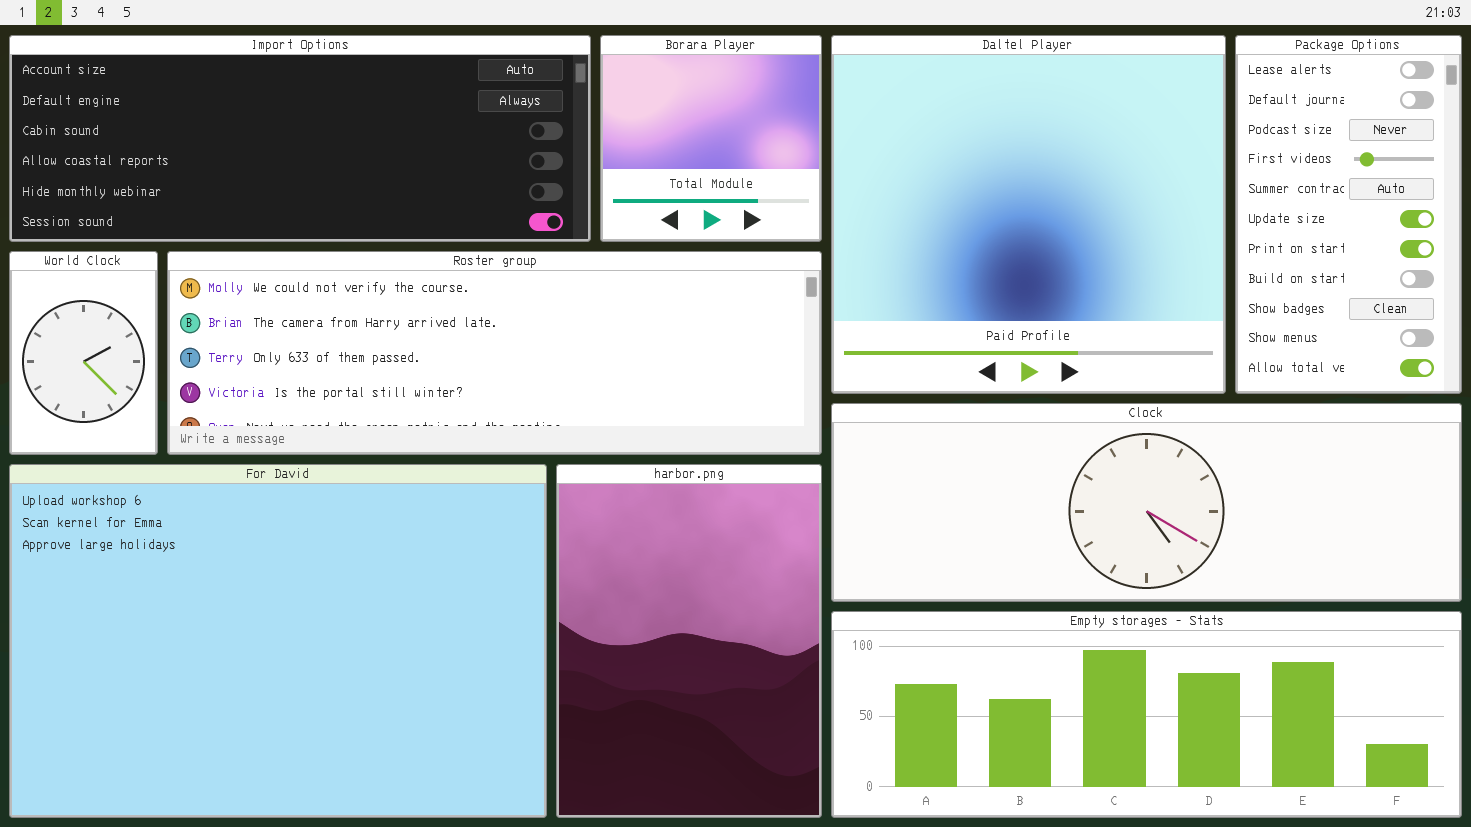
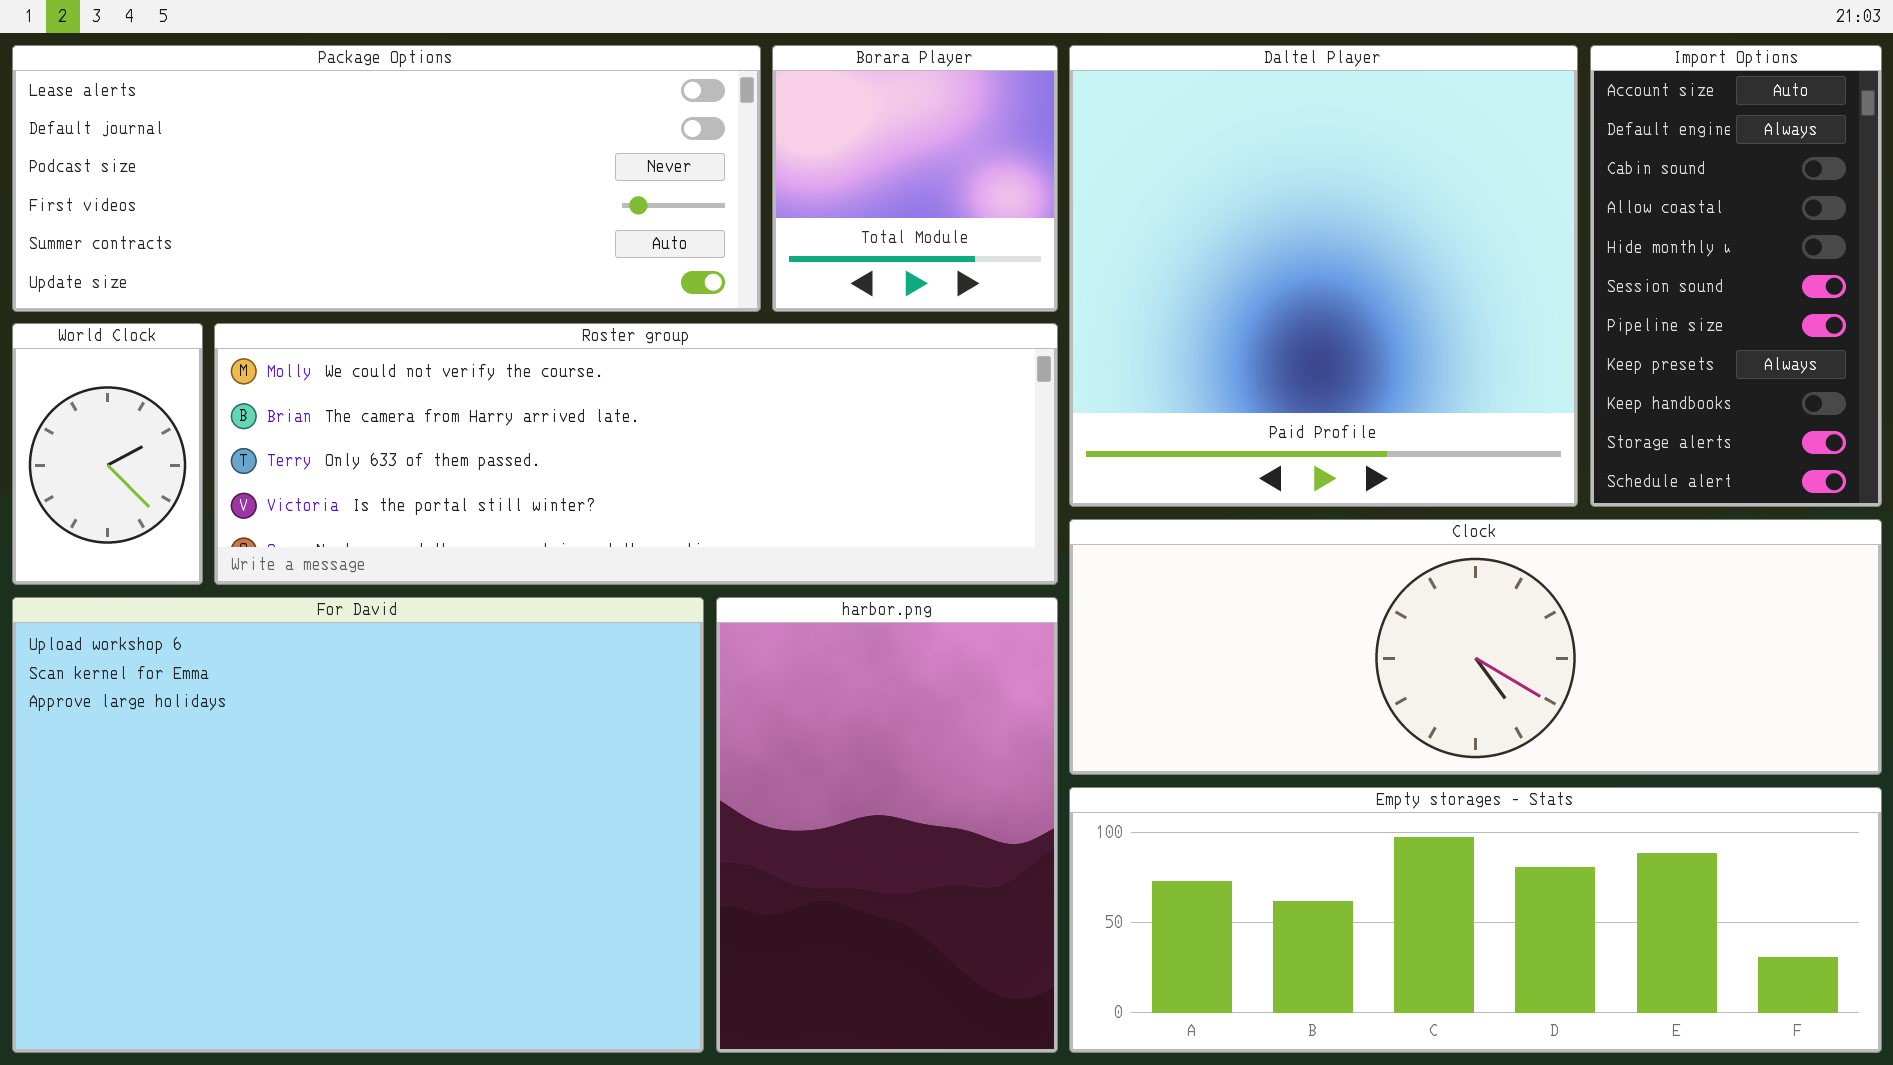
Import Options: [9,35,591,242] -> [1590,45,1882,507], moved, resized
Package Options: [1235,35,1462,394] -> [12,45,761,312], moved, resized

